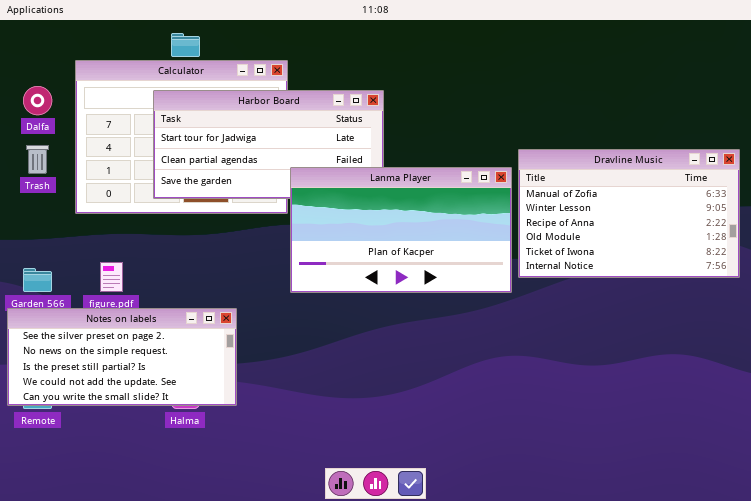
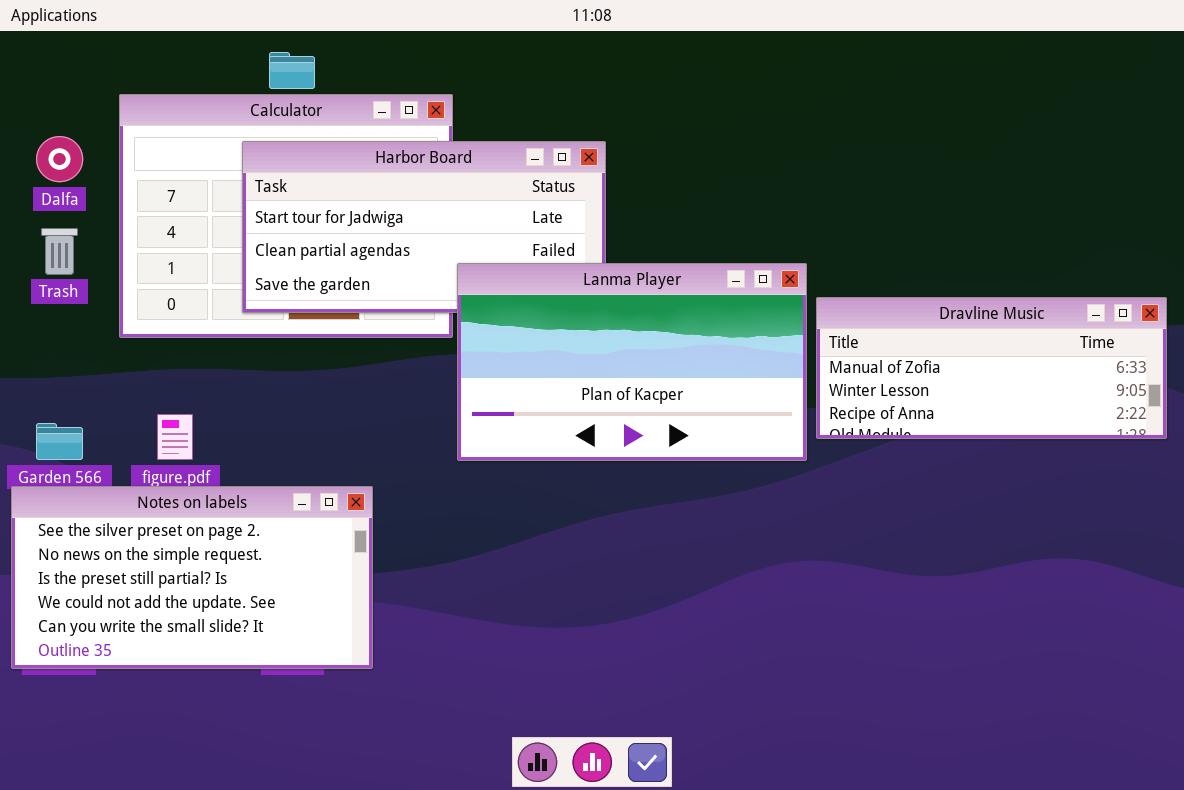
Dravline Music: [518,149,740,278] -> [816,297,1167,439], resized
Notes on labels: [7,308,237,406] -> [11,486,373,669], resized

